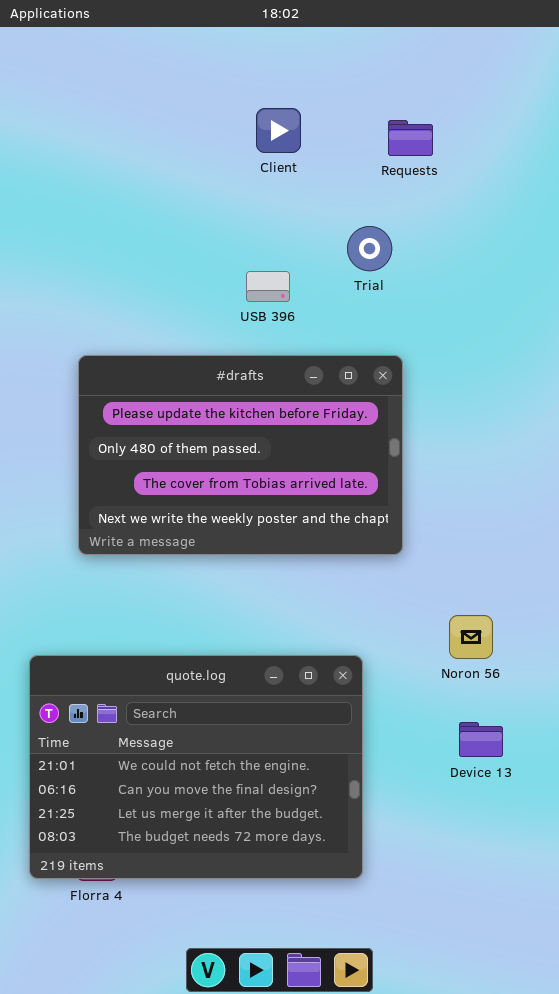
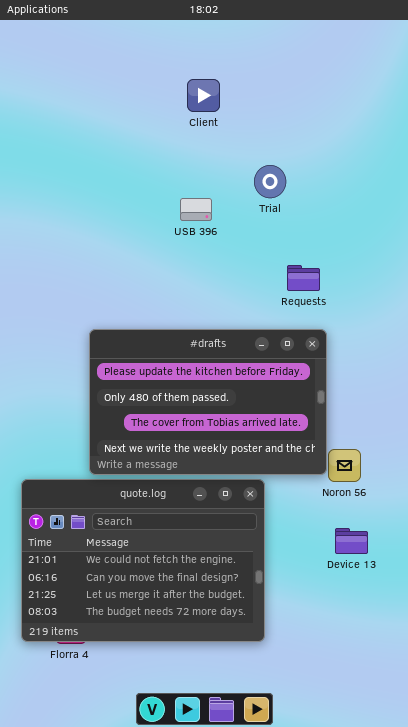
Requests: [388,120,433,156] -> [287,265,320,291], moved
#drafts: [78,355,403,555] -> [89,329,327,475], moved

